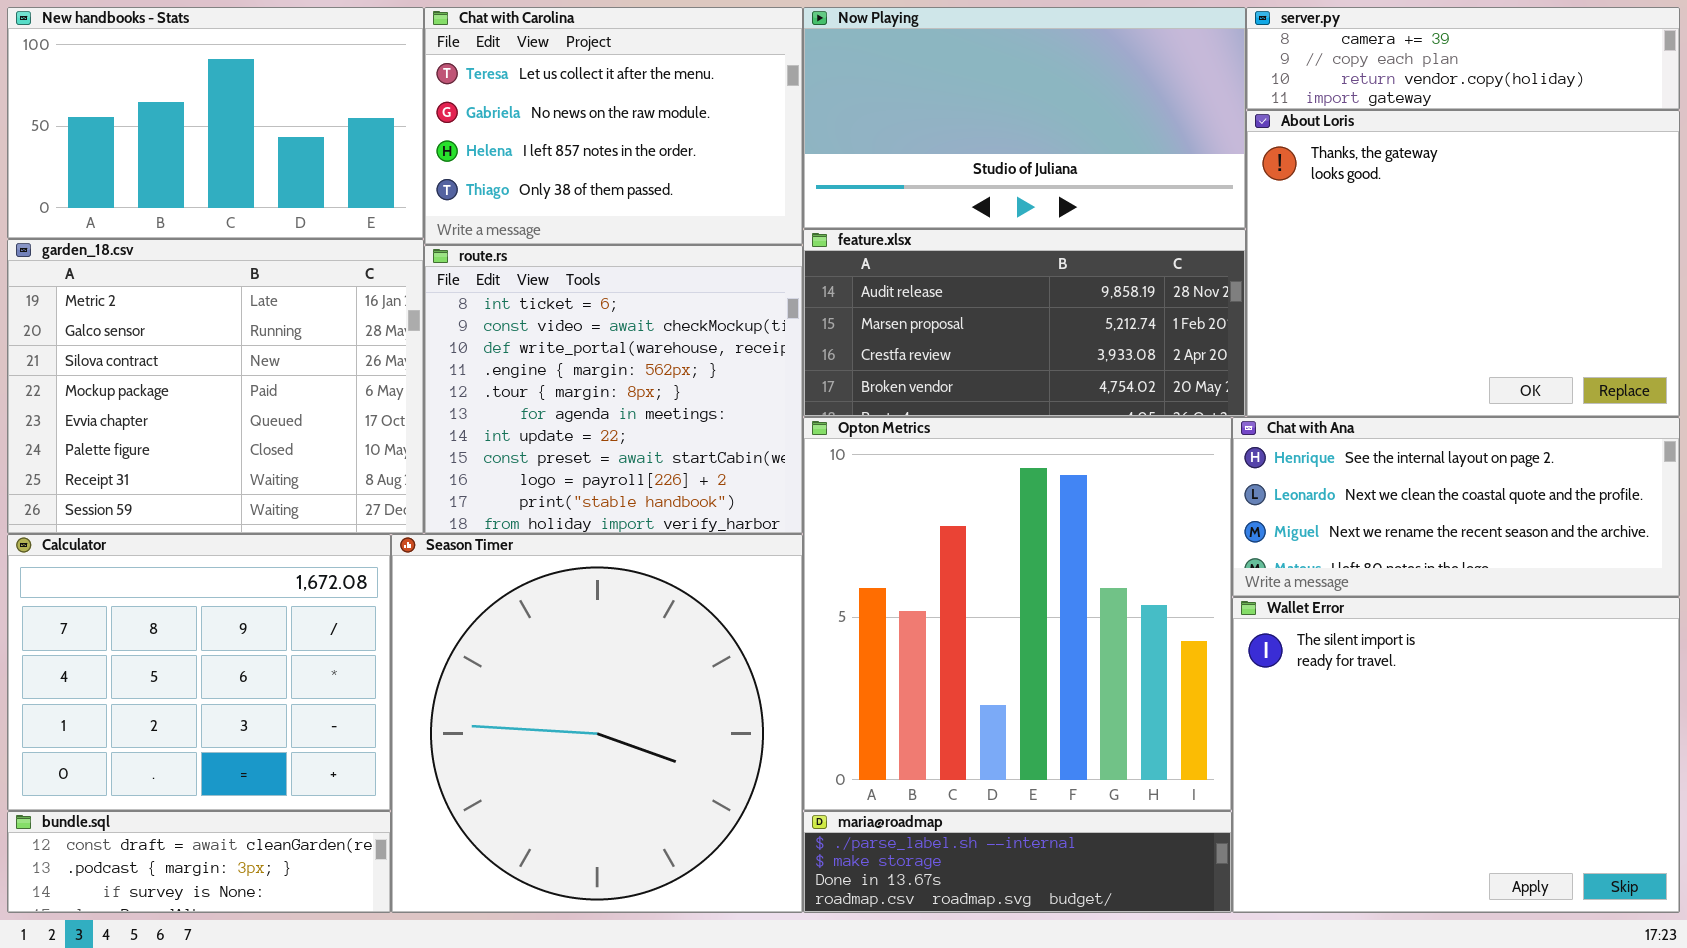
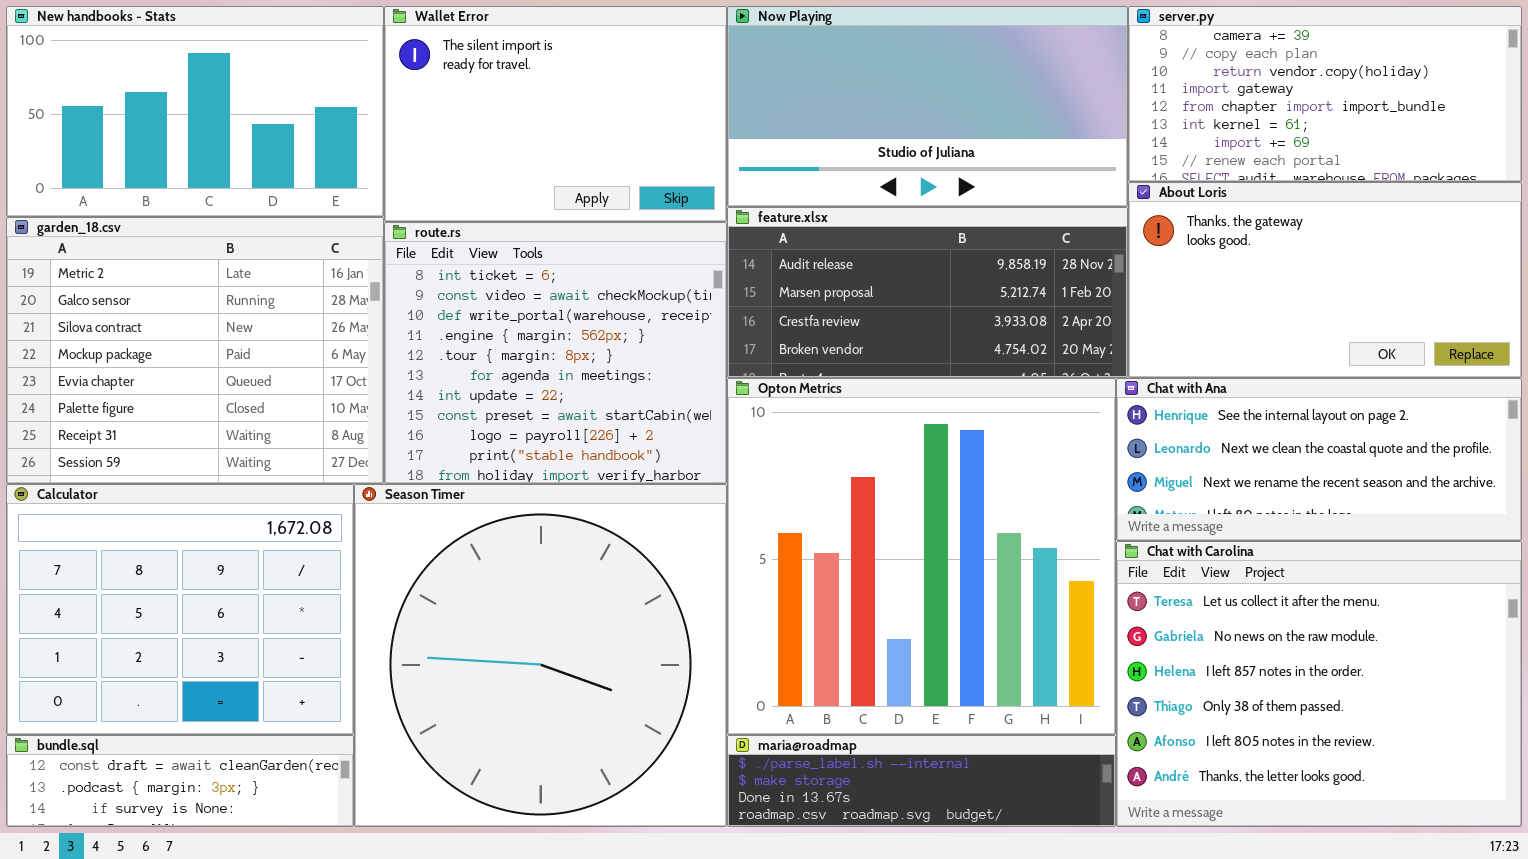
Chat with Carolina: [424,7,803,245] -> [1116,541,1522,827], moved, resized
server.py: [1246,7,1680,110] -> [1128,6,1522,182], resized
About Loris: [1246,110,1680,417] -> [1128,182,1522,378], resized
Wallet Error: [1232,597,1680,913] -> [384,6,727,222], moved, resized

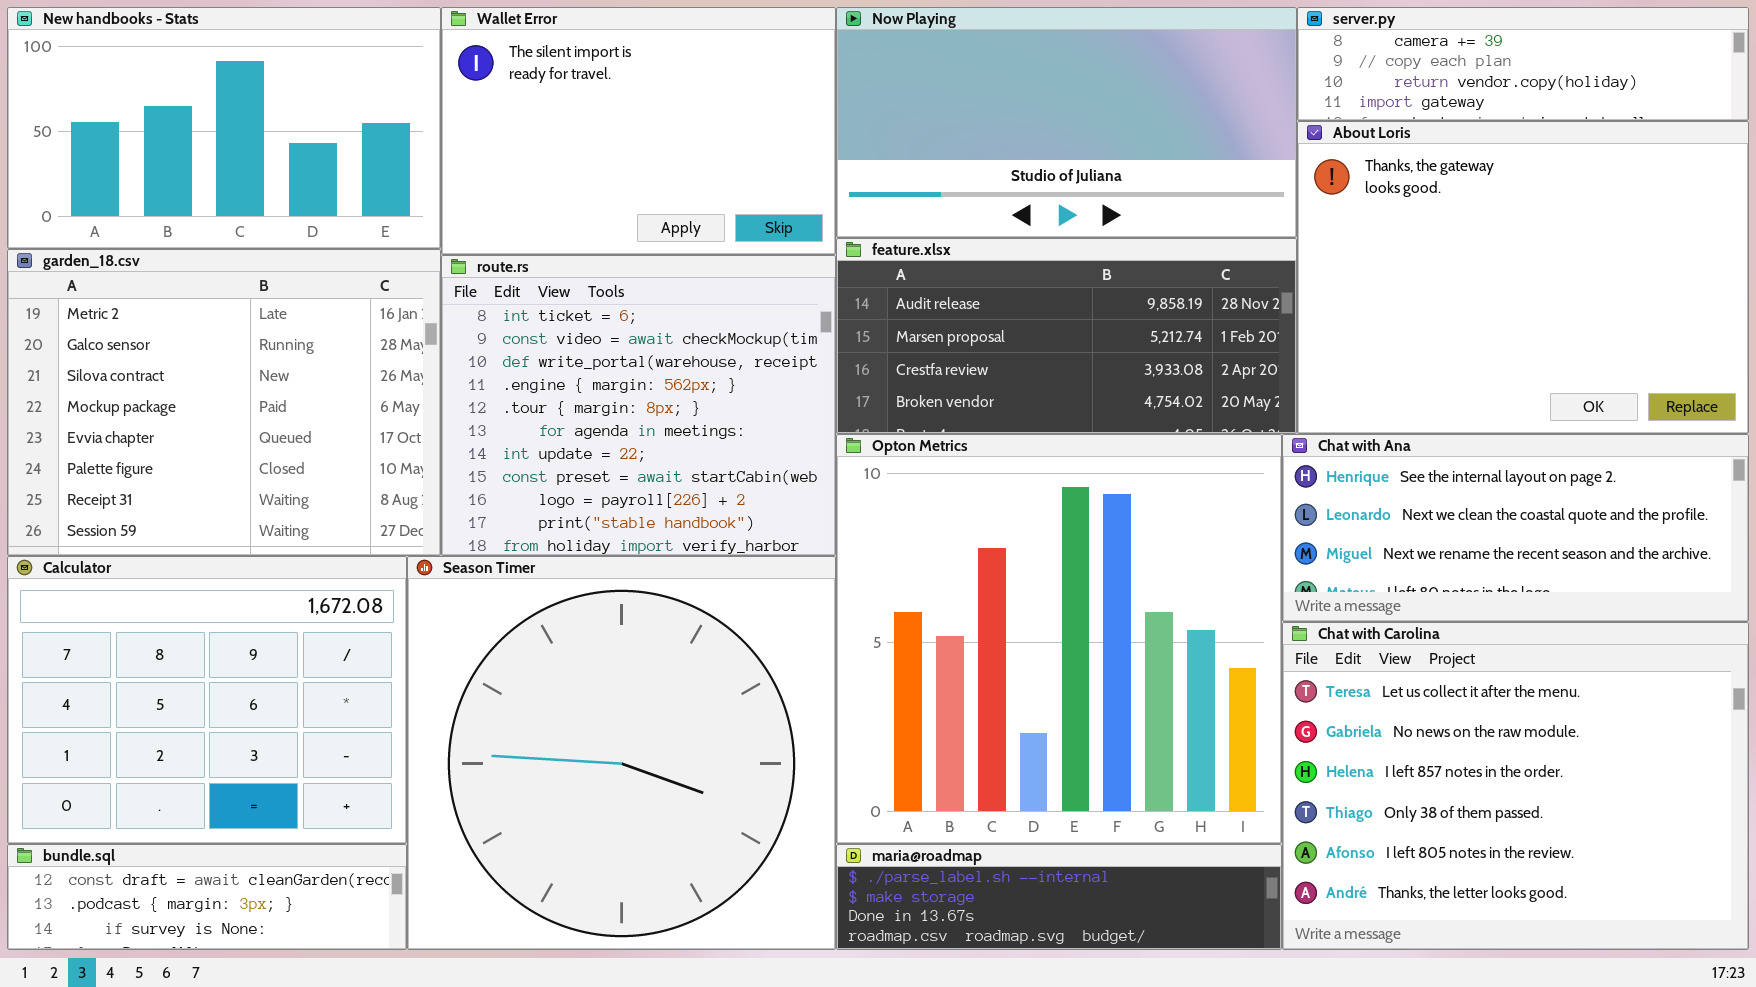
server.py: [1128,6,1522,182] -> [1297,7,1749,121], resized
About Loris: [1128,182,1522,378] -> [1297,121,1749,434], resized

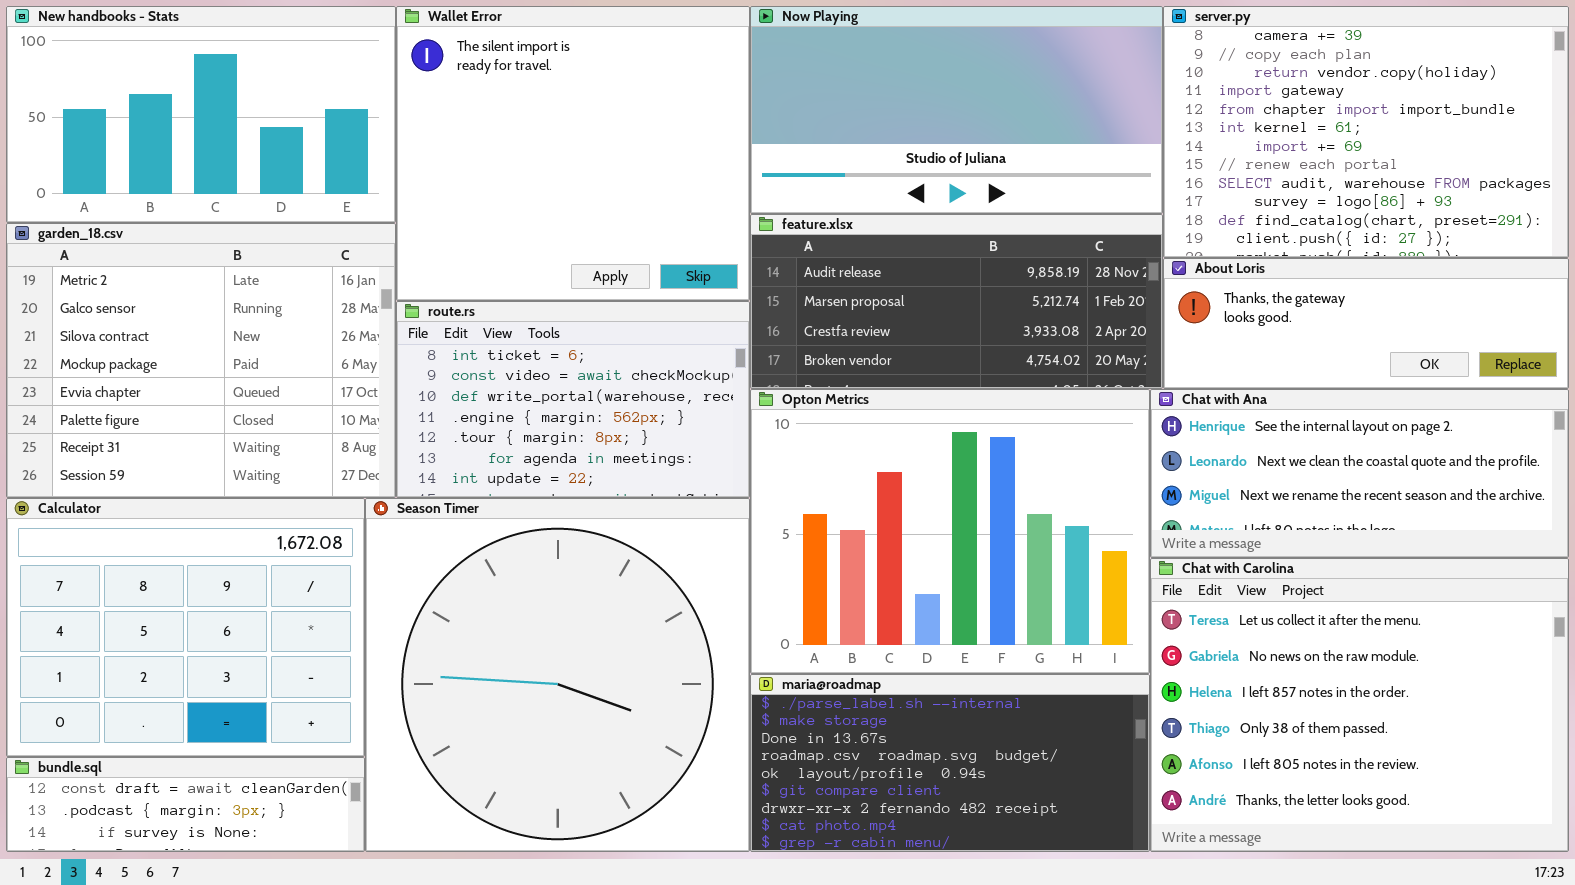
Wallet Error: [441,7,836,255] -> [396,6,750,301], resized
server.py: [1297,7,1749,121] -> [1163,6,1569,258], resized
About Loris: [1297,121,1749,434] -> [1163,258,1569,389], resized
route.rs: [441,255,836,556] -> [396,301,750,498], resized
Opton Metrics: [836,434,1282,844] -> [750,389,1150,674], resized
maria@roadmap: [836,844,1282,950] -> [750,674,1150,852], resized

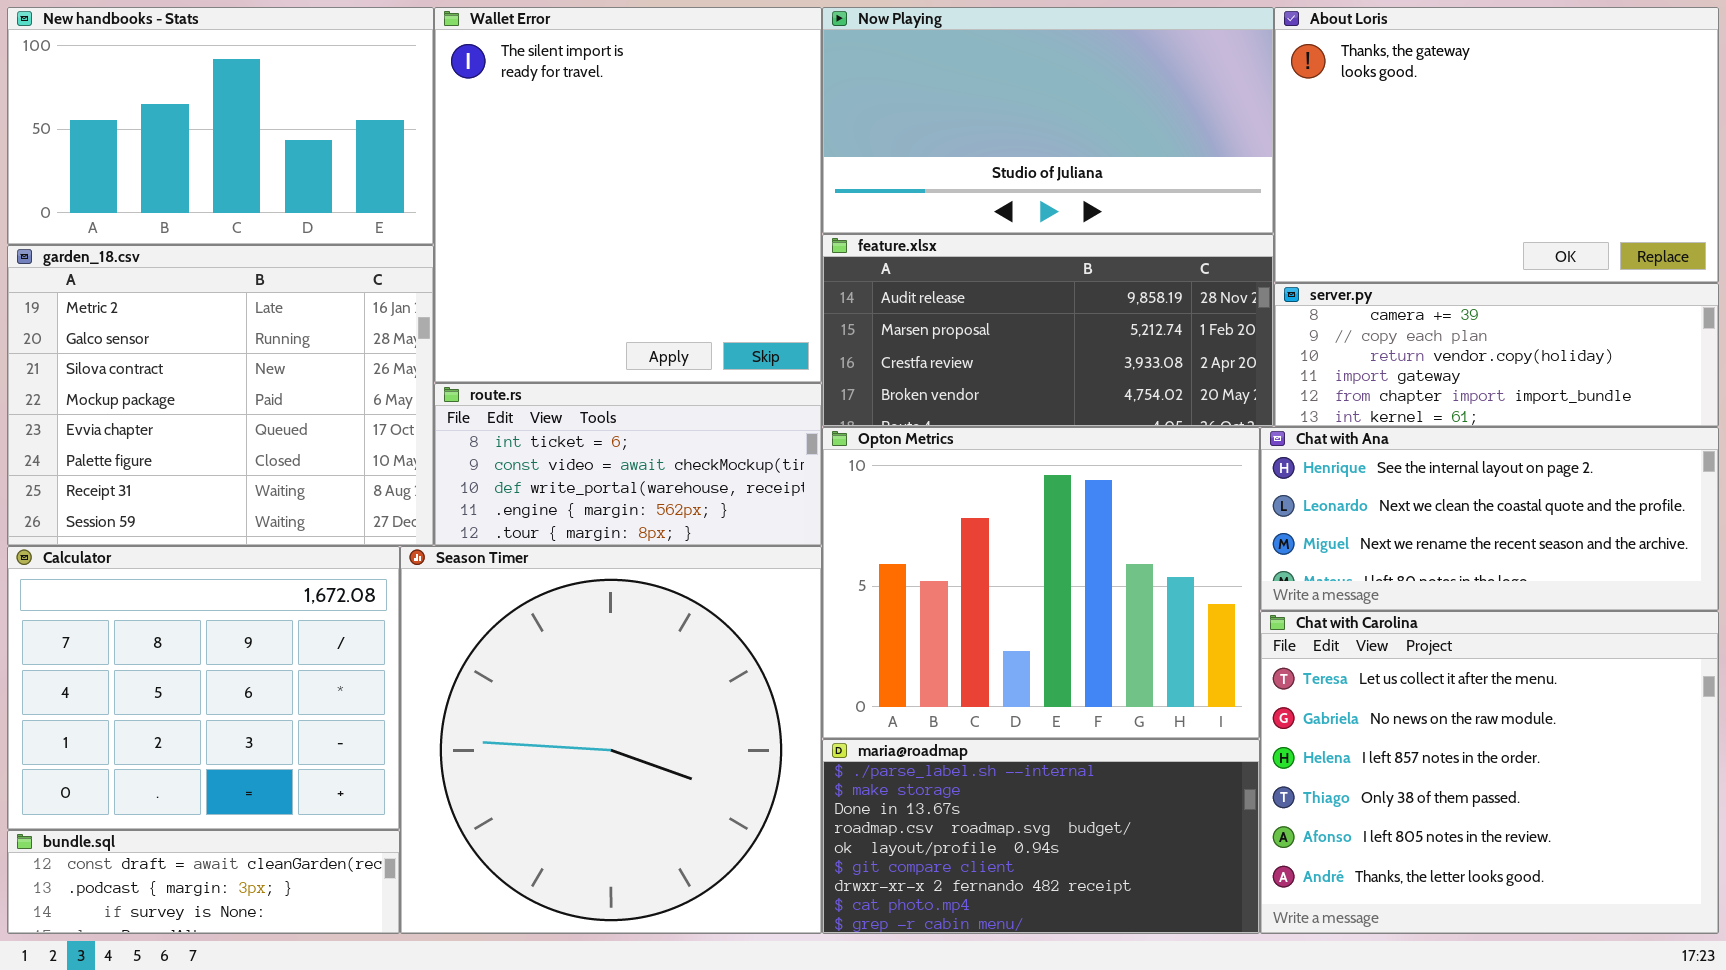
Wallet Error: [396,6,750,301] -> [434,7,822,383], resized
server.py: [1163,6,1569,258] -> [1274,283,1719,427], moved, resized
About Loris: [1163,258,1569,389] -> [1274,7,1719,283], moved, resized
route.rs: [396,301,750,498] -> [434,383,822,546], resized

